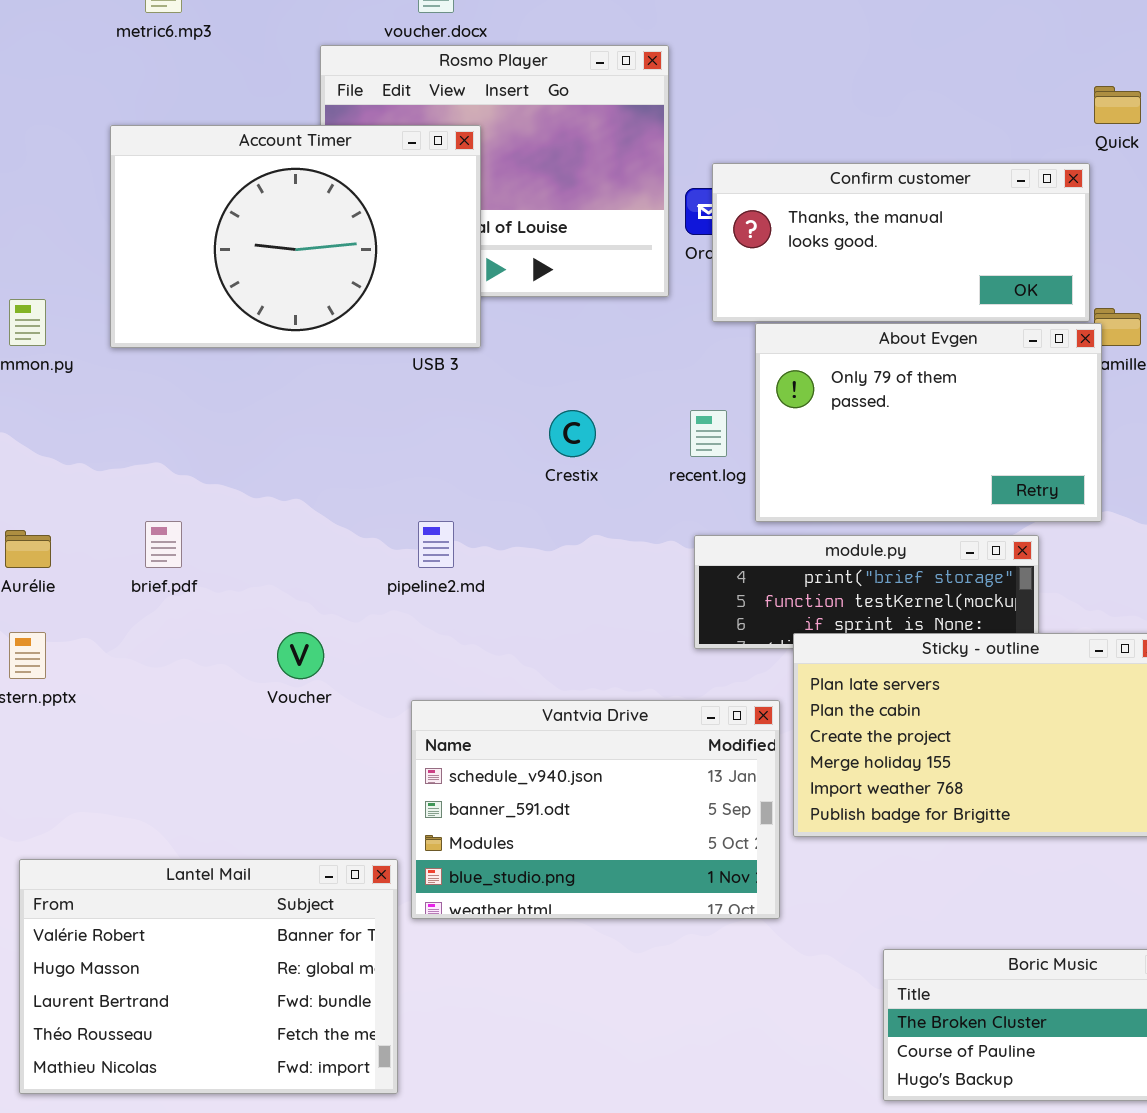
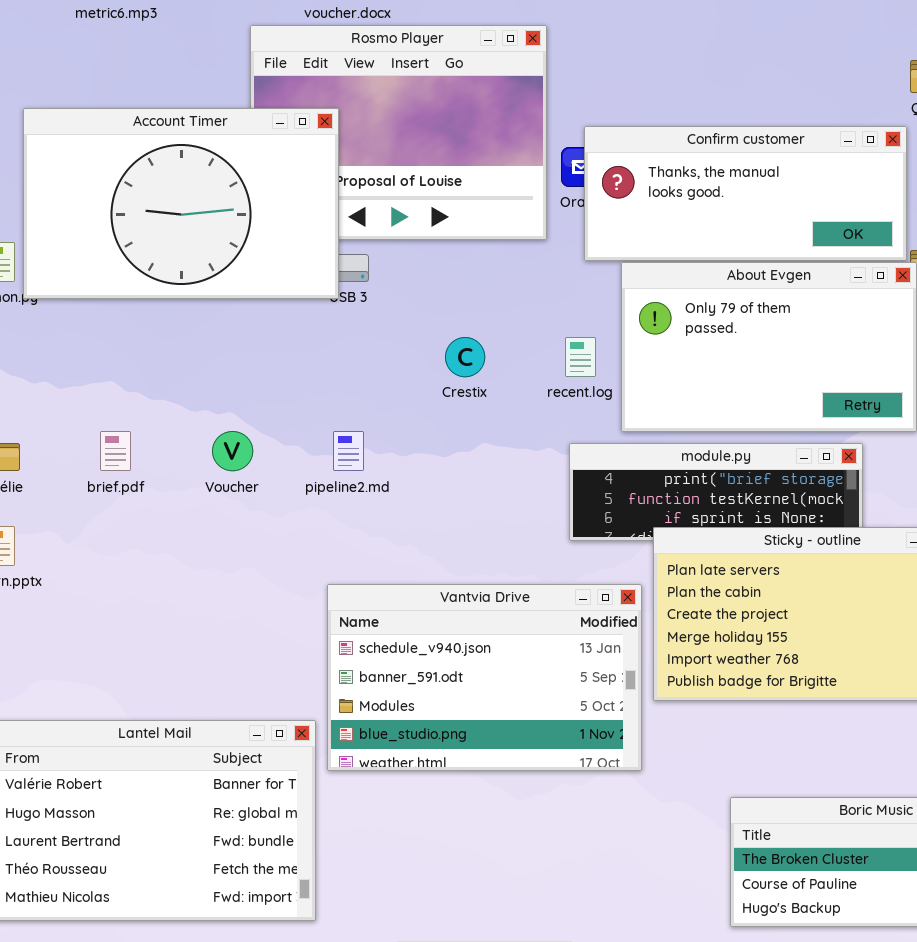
Account Timer: [110,125,481,348] -> [23,108,339,299], moved
Voucher: [277,632,324,679] -> [212,431,253,471], moved

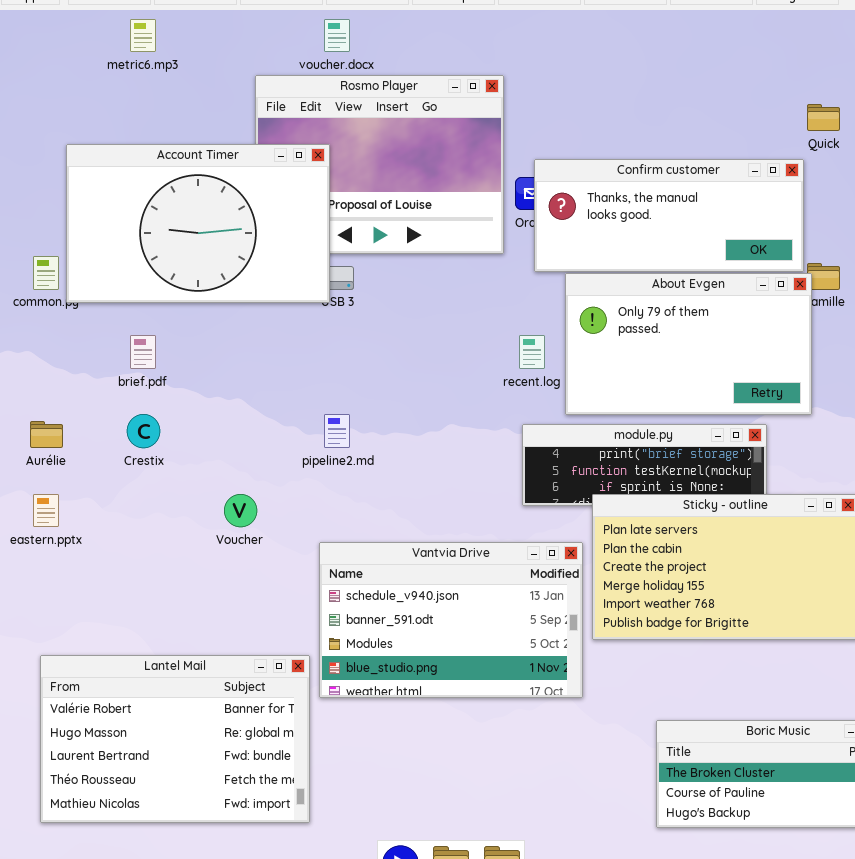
Crestix: [445,337,485,377] -> [127,414,160,448], moved
brief.pdf: [100,431,131,471] -> [130,335,156,369], moved
Voucher: [212,431,253,471] -> [224,494,257,527], moved

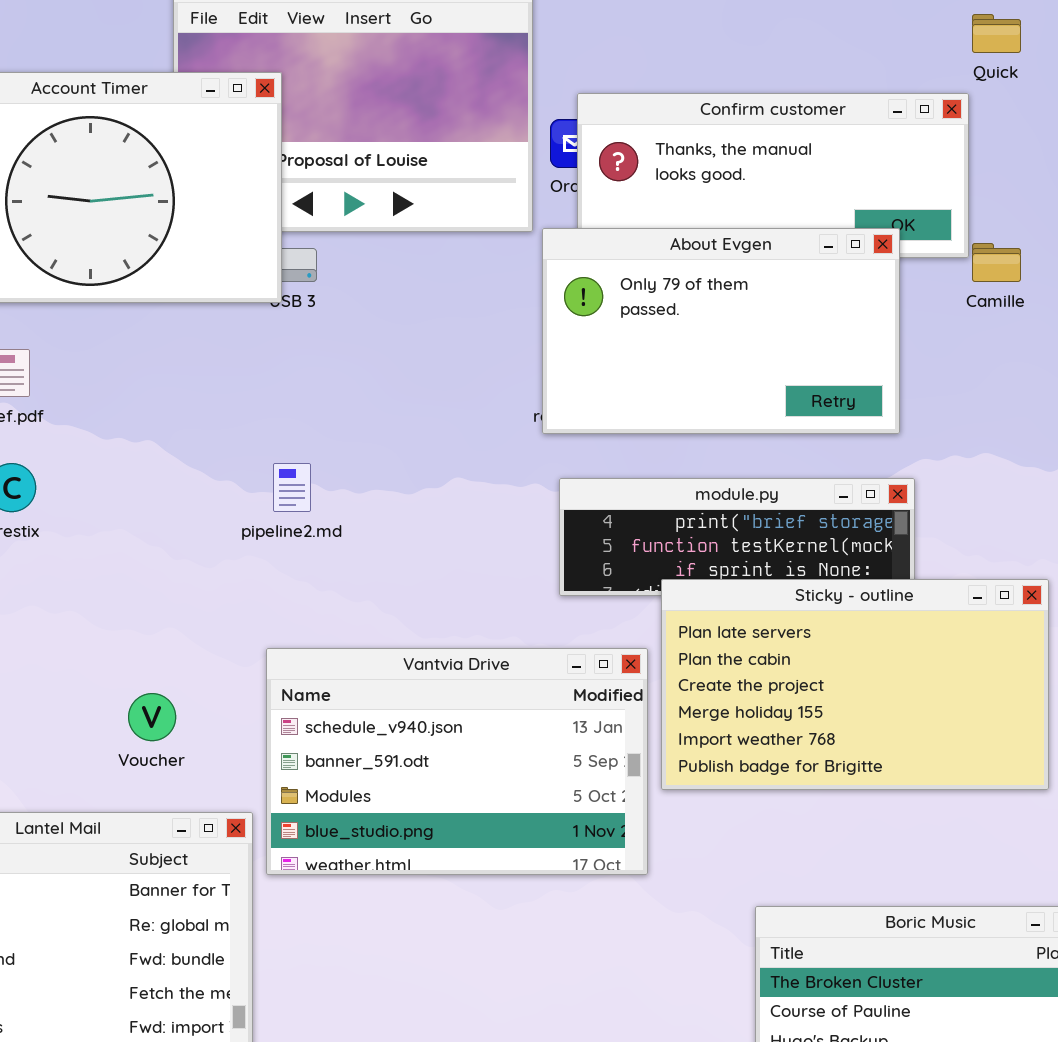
About Evgen: [565,273,812,415] -> [542,228,900,434], moved
Voucher: [224,494,257,527] -> [128,693,176,741], moved

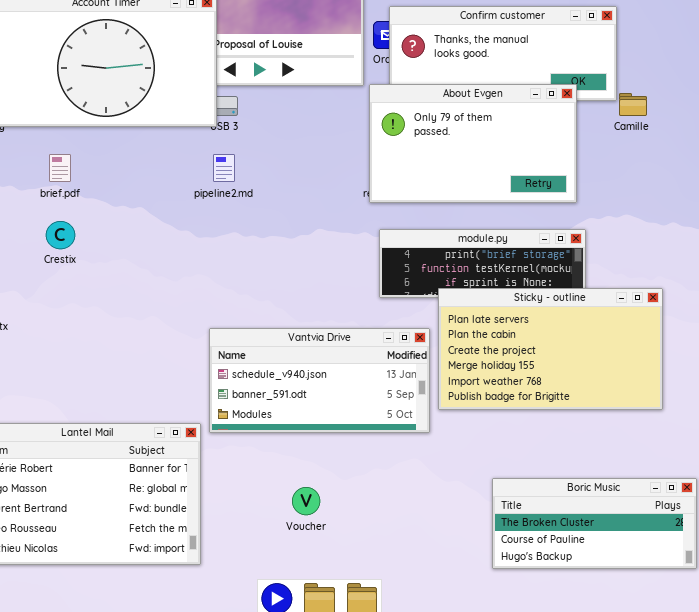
pipeline2.md: [273,463,311,512] -> [213,154,235,182], moved
Vantvia Drive: [266,648,648,875] -> [209,328,430,433], resized
Voucher: [128,693,176,741] -> [292,487,320,515], moved

